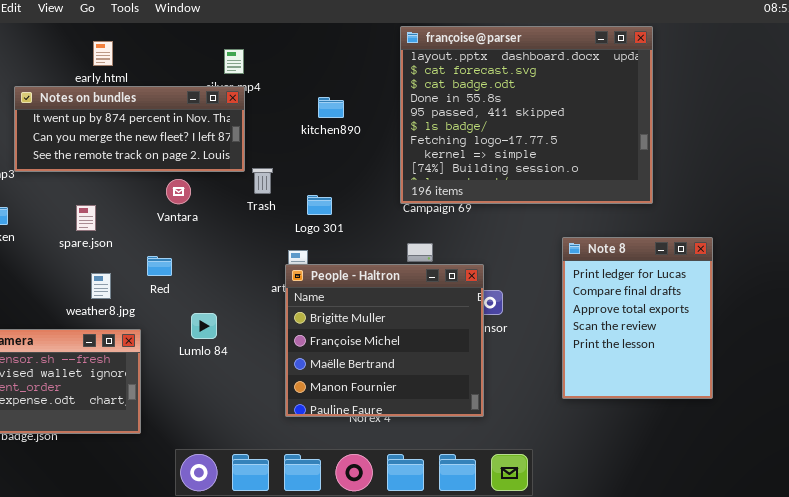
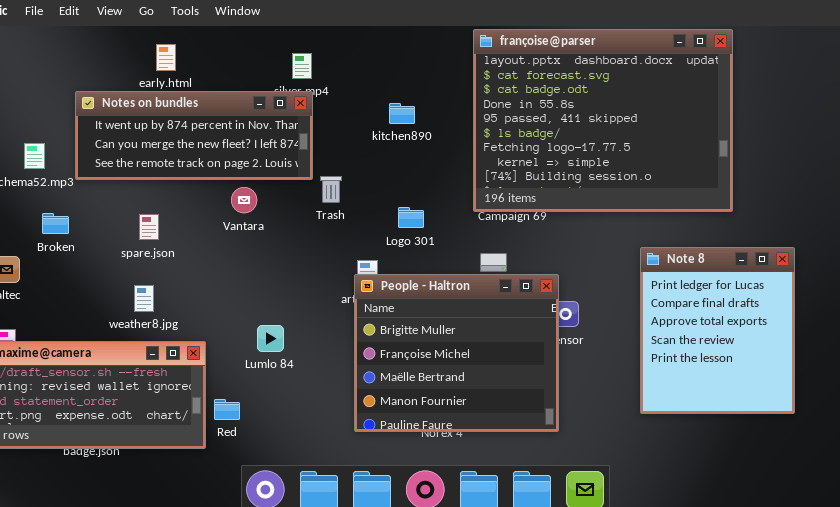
Logo 301: [307,195,332,215] -> [398,207,424,228], moved
Red: [147,256,172,276] -> [214,399,240,420], moved
weather8.jpg: [91,273,111,299] -> [134,285,154,312], moved

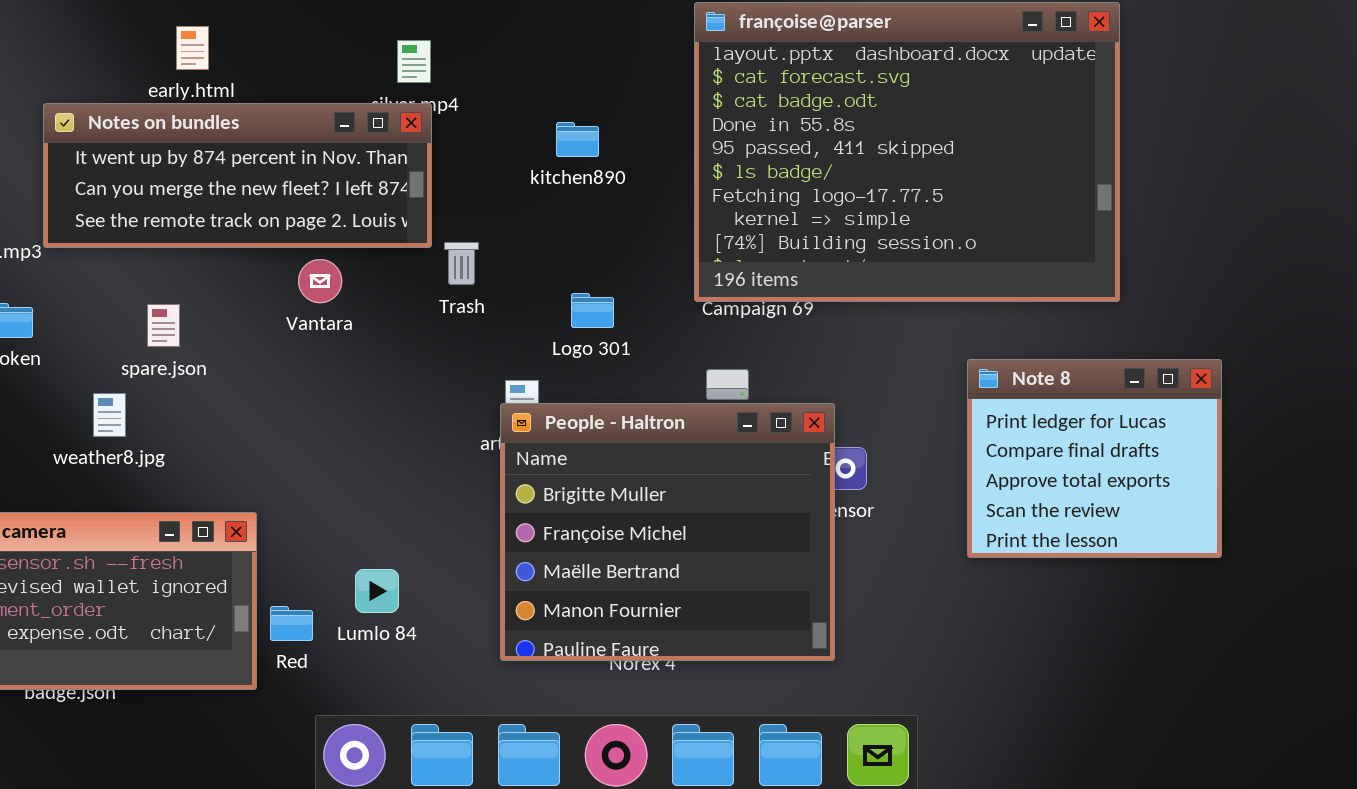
Note 8: [640,247,795,414] -> [967,359,1222,558], resized
weather8.jpg: [134,285,154,312] -> [93,393,126,437], moved
Lumlo 84: [257,325,284,352] -> [355,569,399,613], moved

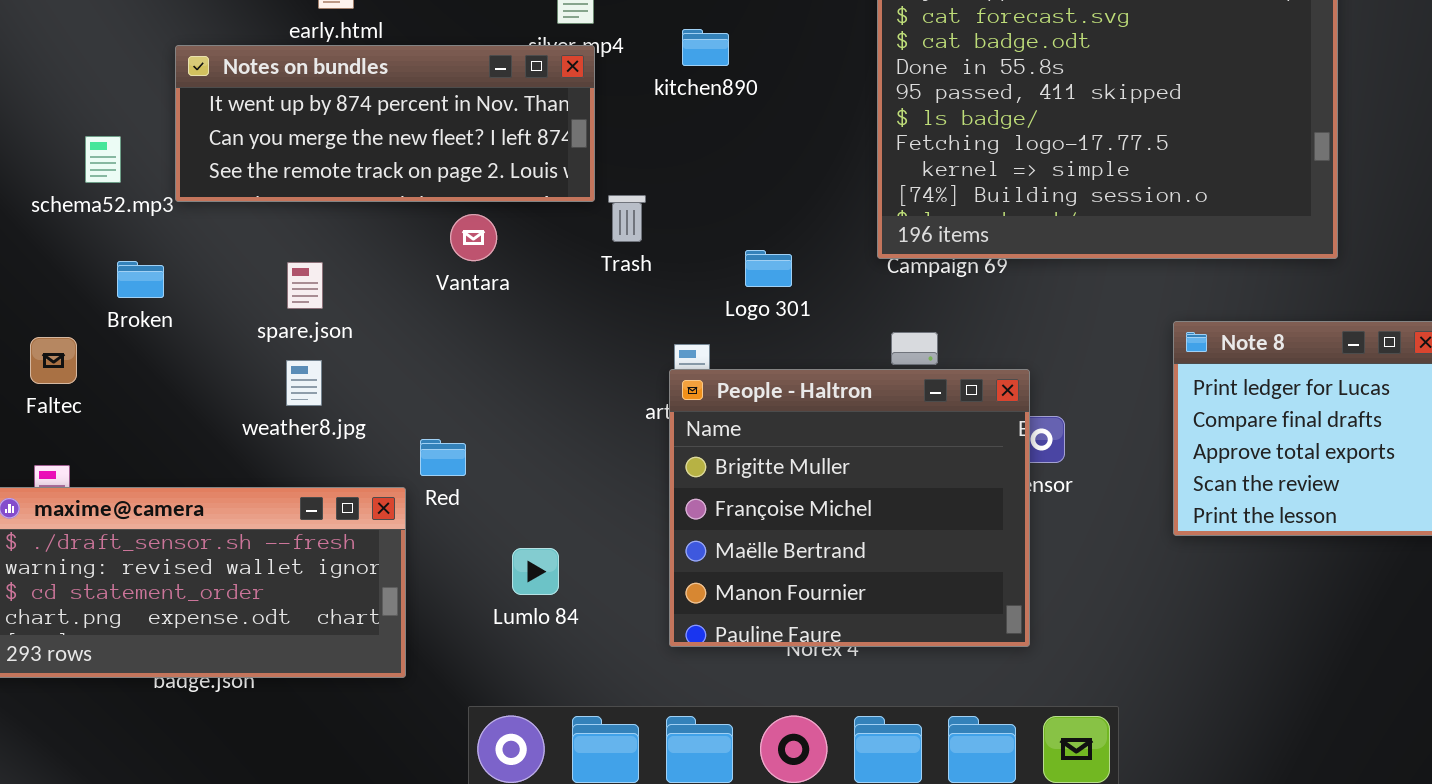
kitchen890: [556,122,599,157] -> [682,29,729,66], moved
weather8.jpg: [93,393,126,437] -> [286,360,322,406], moved
Red: [270,606,313,641] -> [420,439,466,476], moved

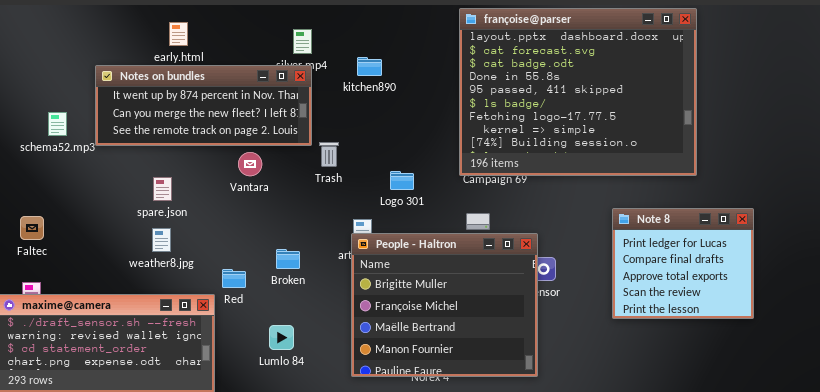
Broken: [117,261,164,298] -> [276,249,300,269], moved

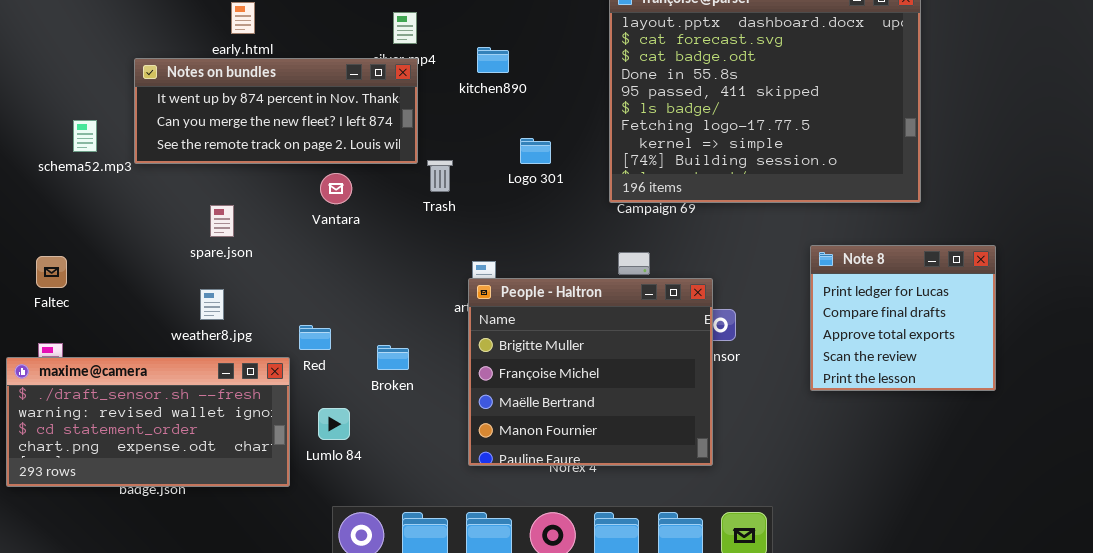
Logo 301: [390,171,414,190] -> [520,138,551,164], moved
weather8.jpg: [152,228,171,252] -> [200,289,224,320], moved
Broken: [276,249,300,269] -> [377,345,409,370], moved
Lumlo 84: [269,325,294,350] -> [318,408,350,440], moved

